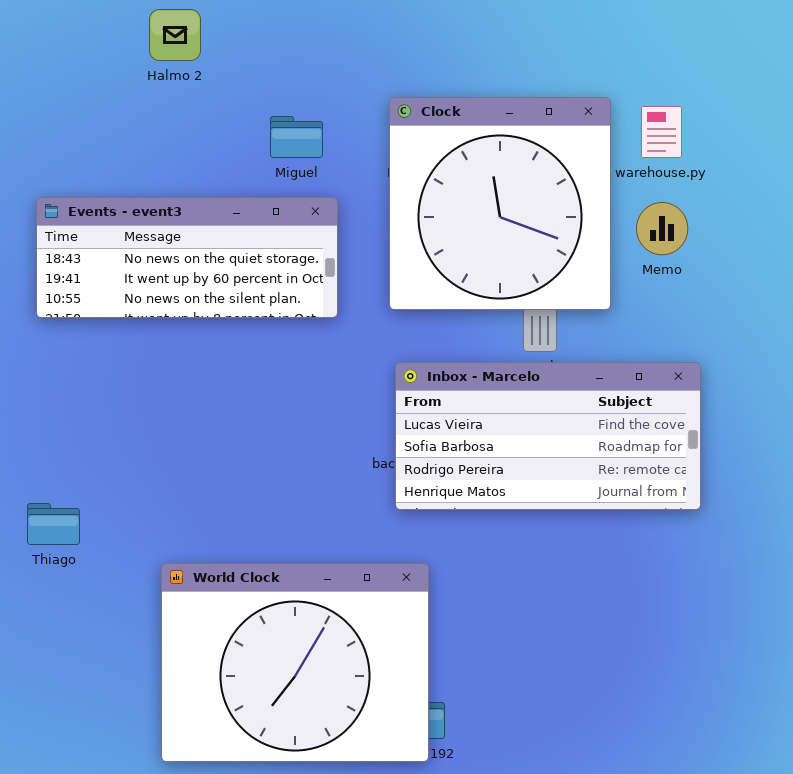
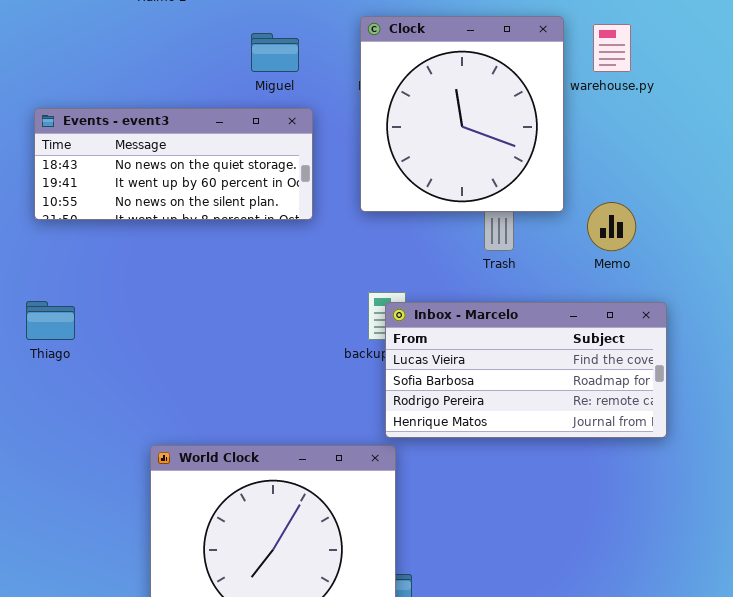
Memo: [636,202,688,255] -> [587,202,636,251], moved
Inbox - Marcelo: [395,362,701,510] -> [385,302,667,438], moved
Thiago: [27,503,80,545] -> [26,301,75,340], moved

